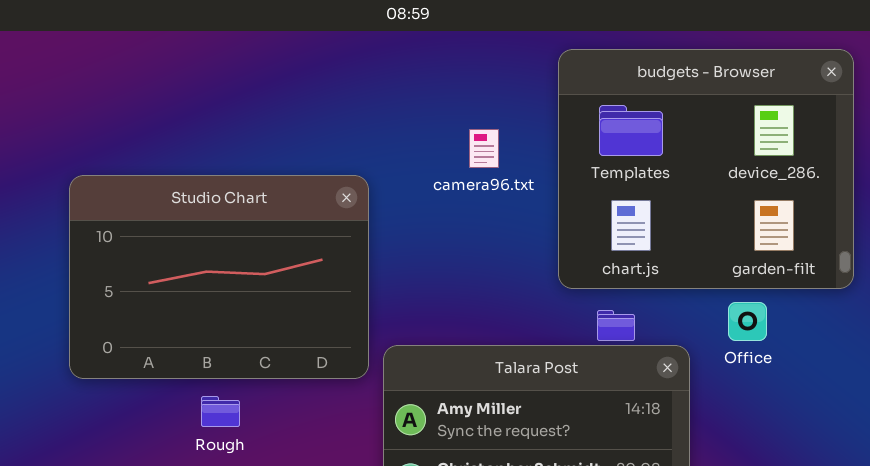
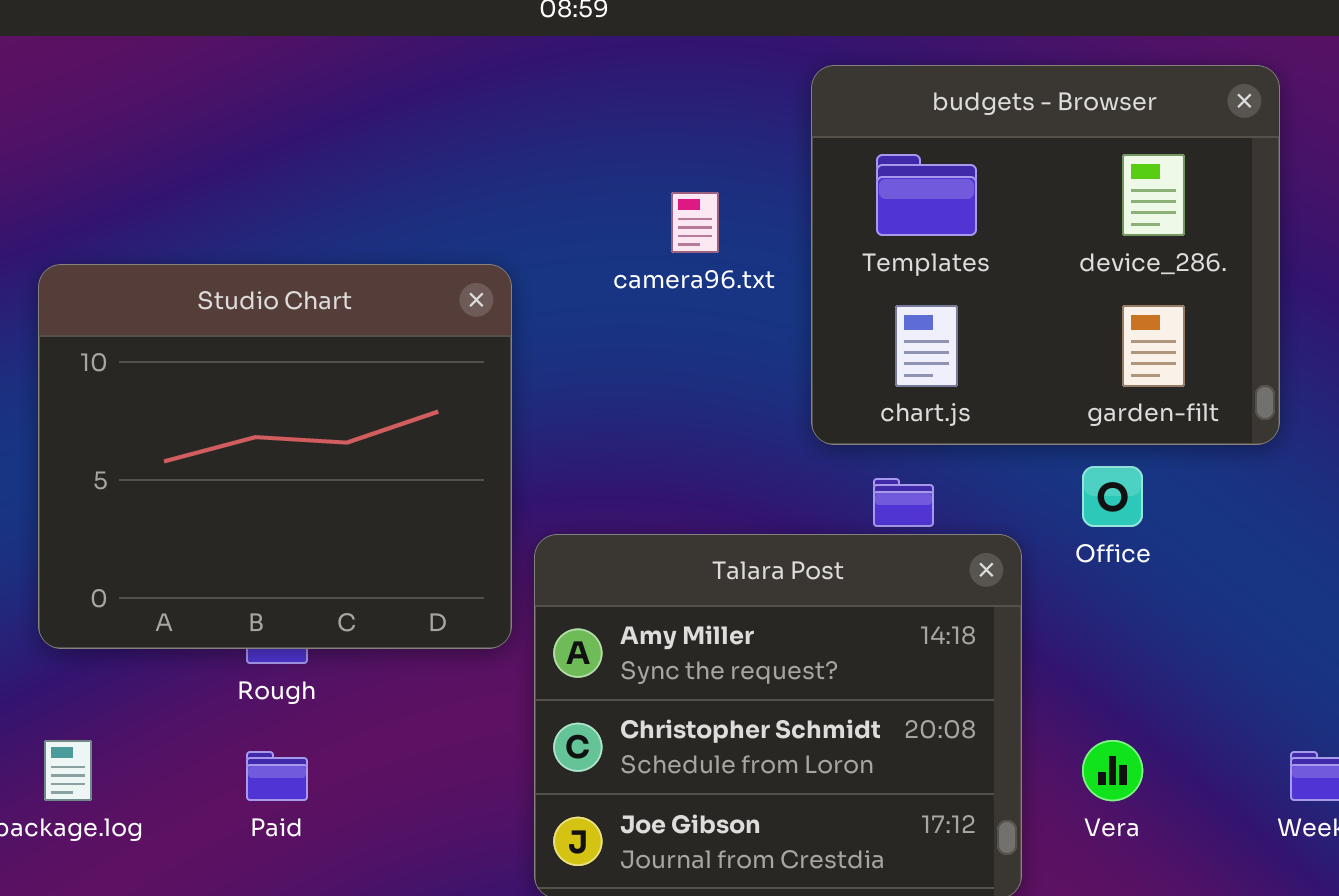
Studio Chart: [69,175,369,379] -> [38,264,512,649], resized

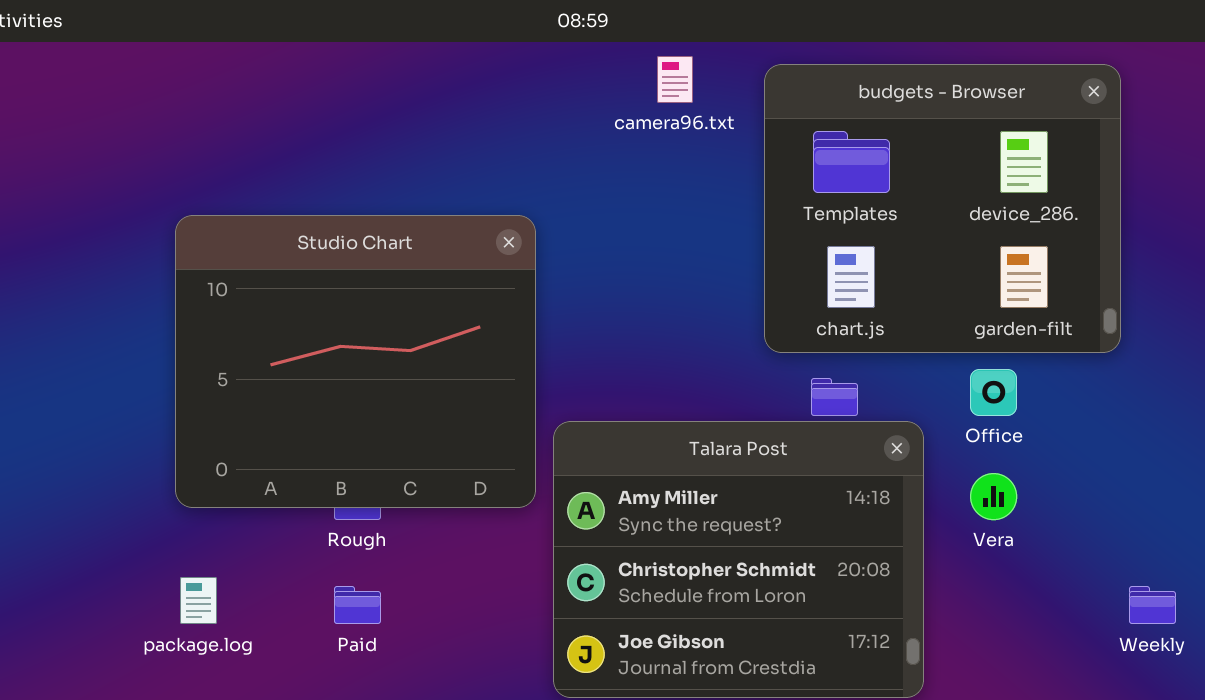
camera96.txt: [671,192,719,253] -> [657,56,693,103], moved
Vera: [1082,740,1143,801] -> [970,473,1017,520], moved

